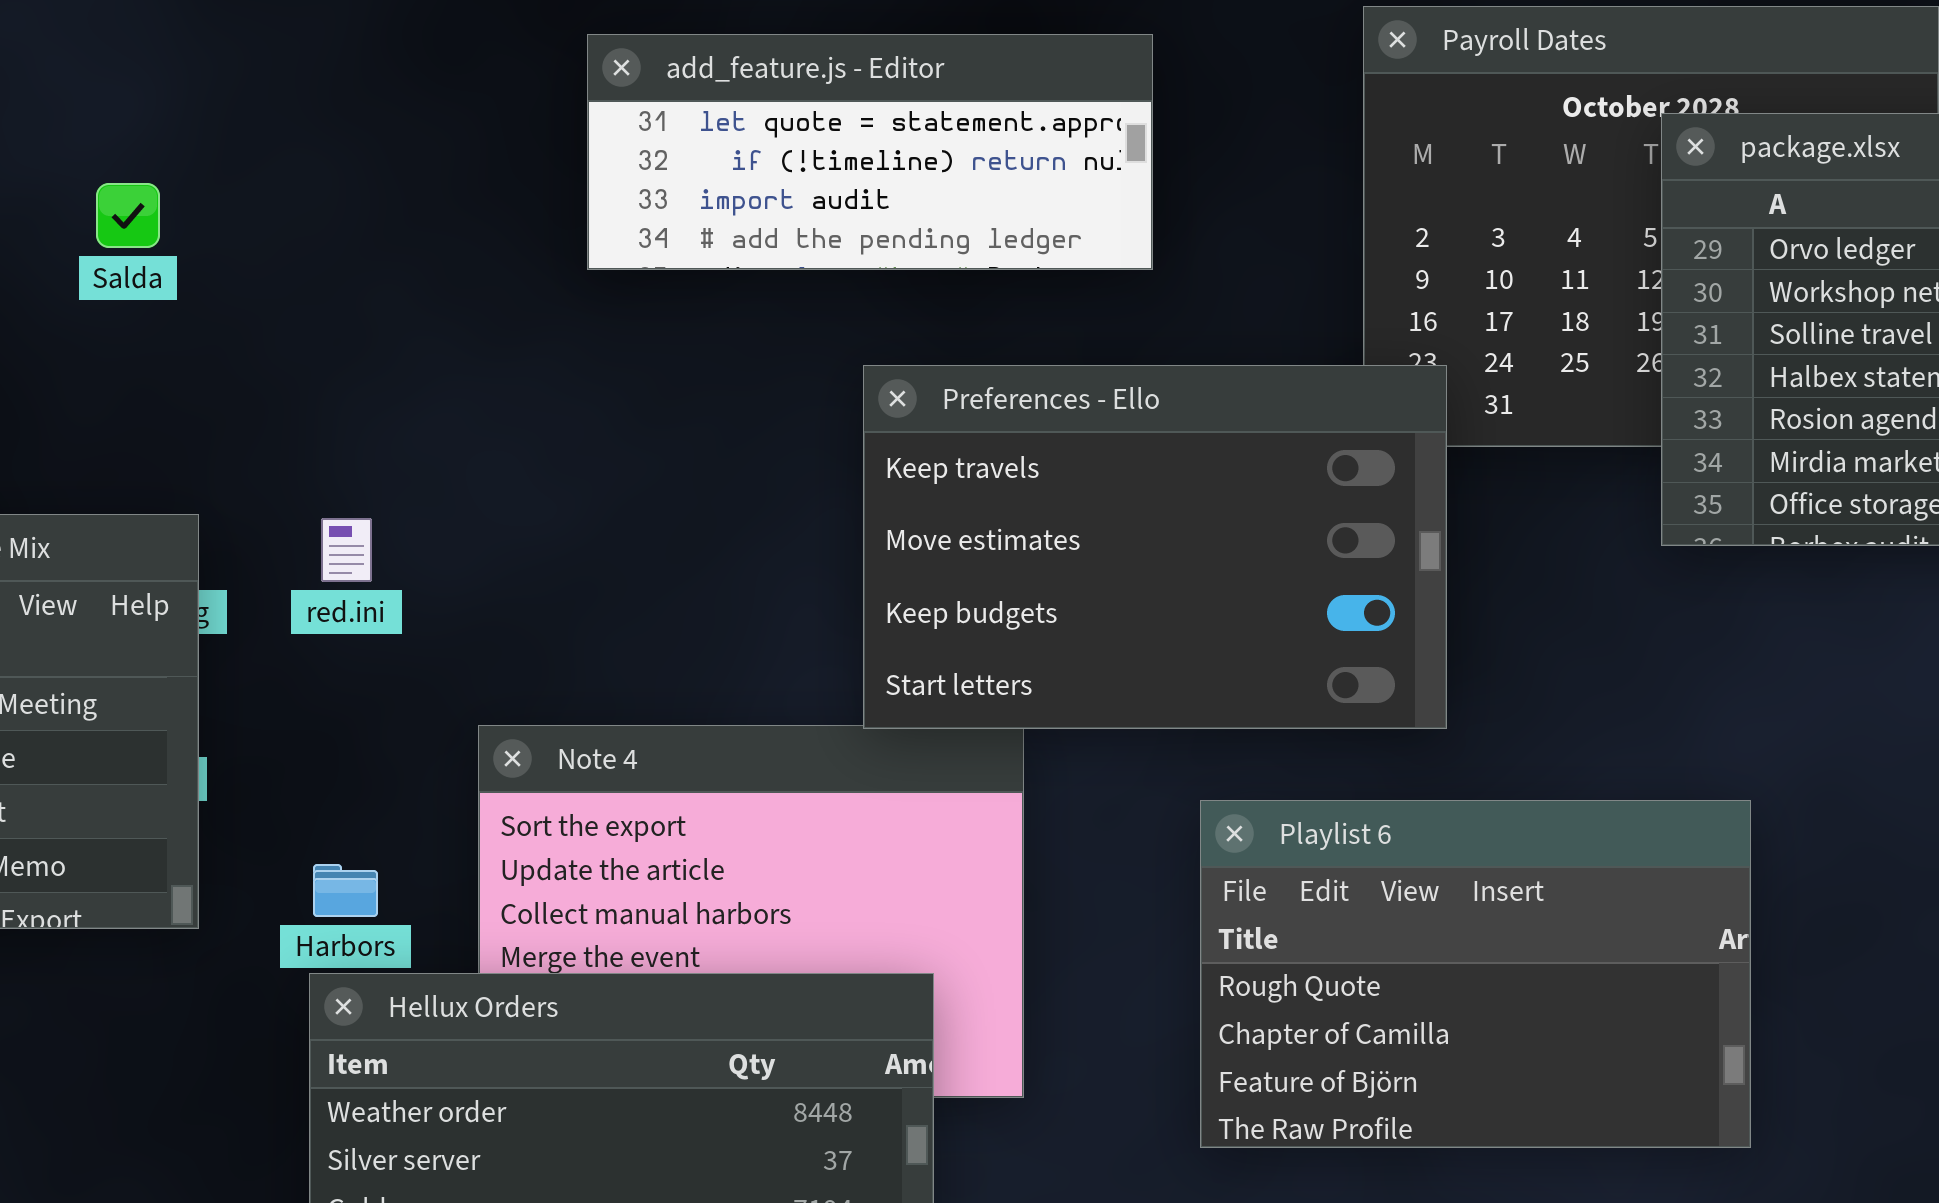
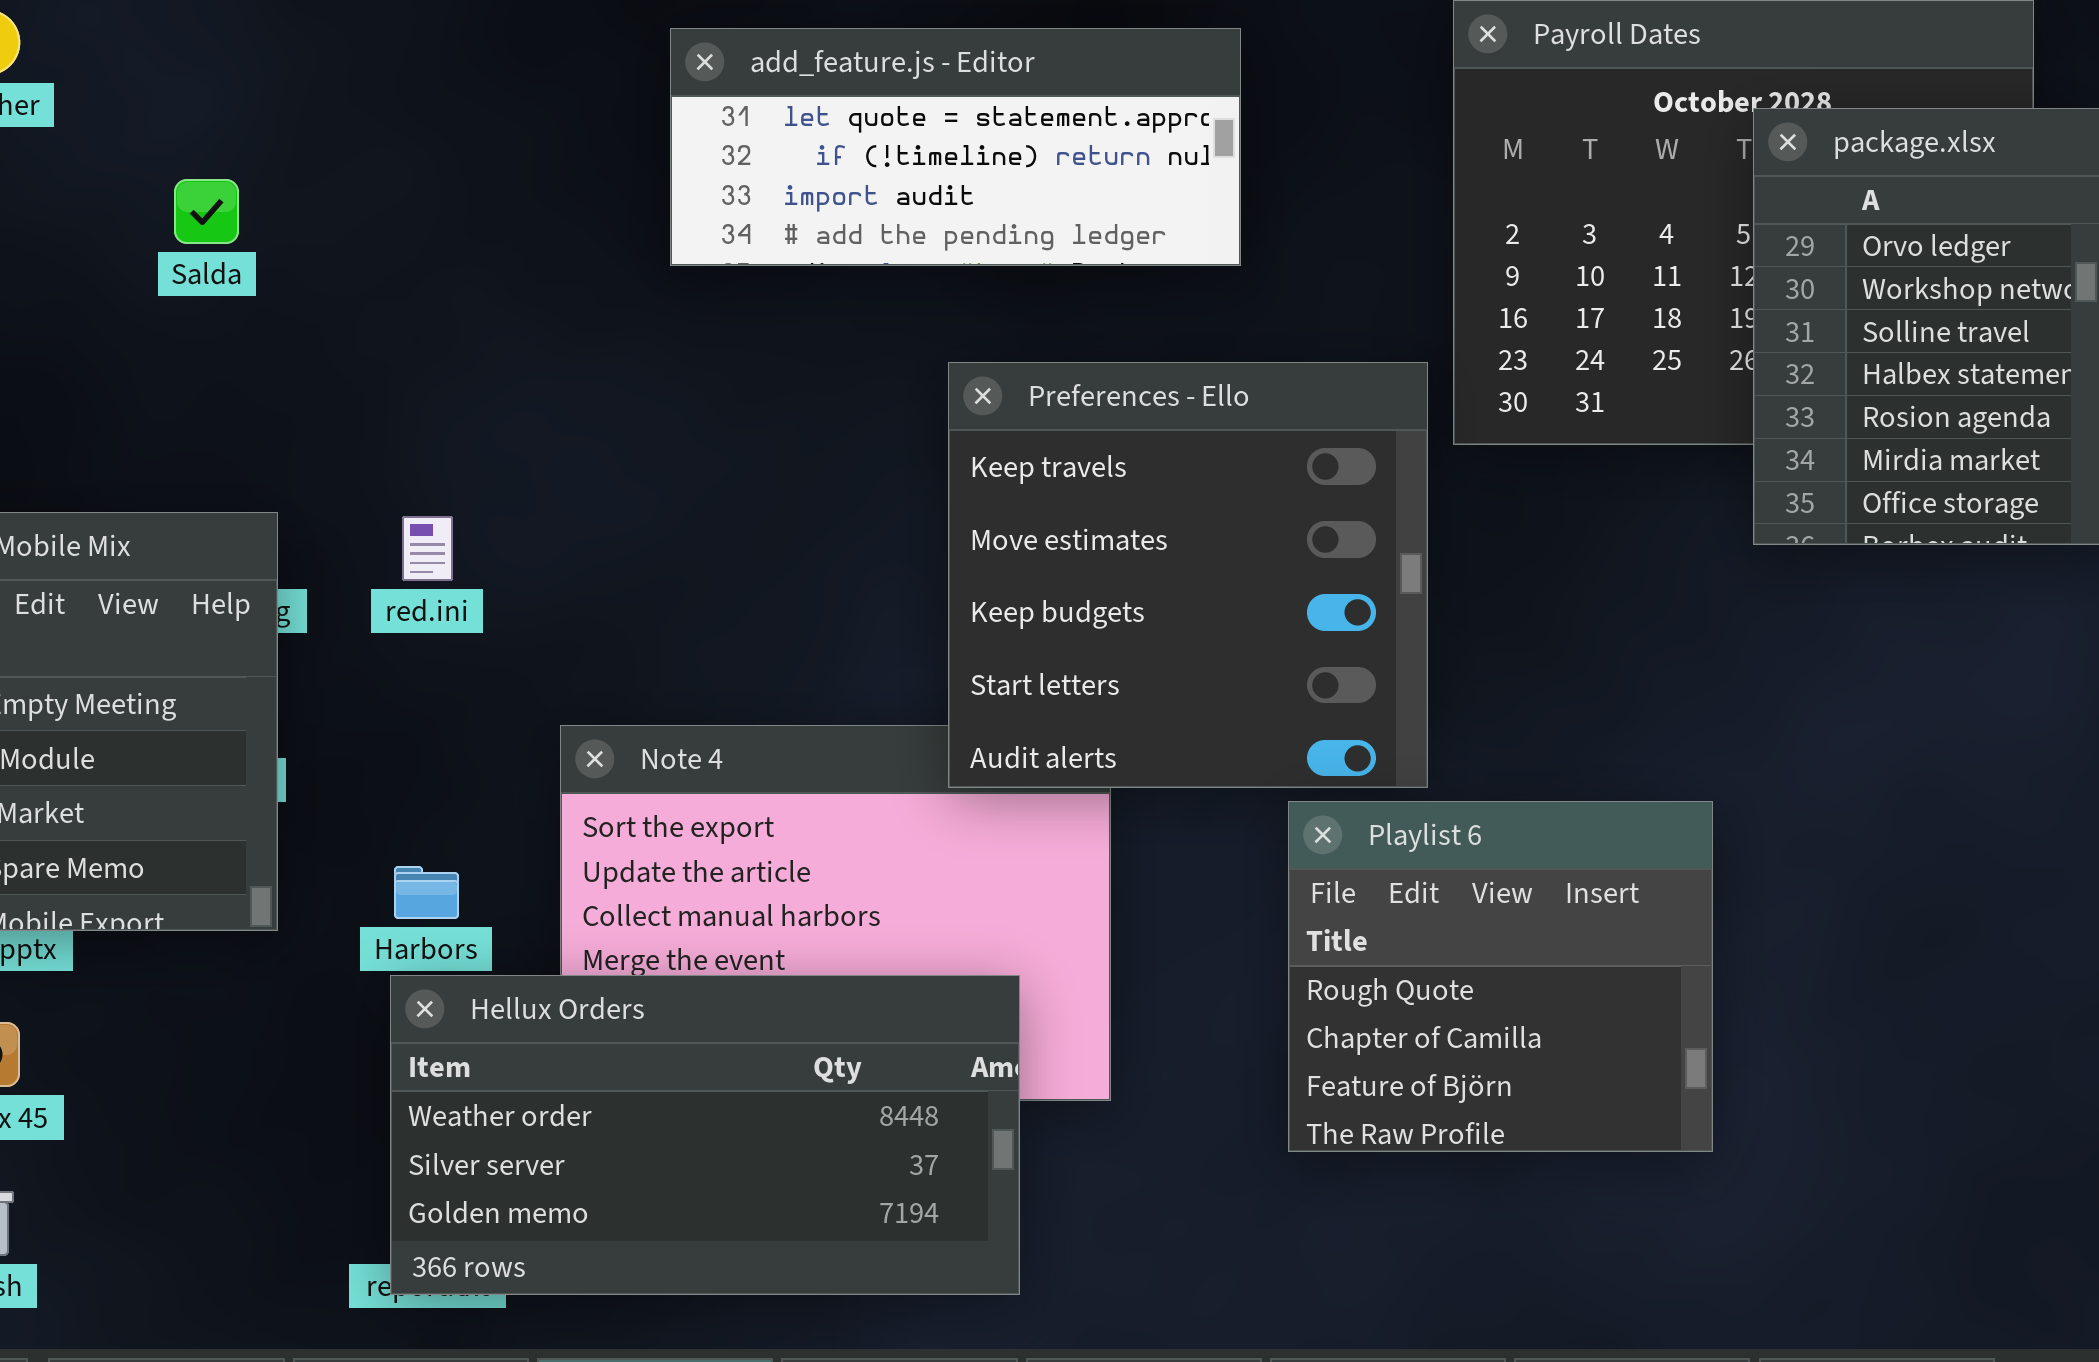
Preferences - Ello: [863,365,1447,729] -> [948,362,1428,788], resized
Playlist 6: [1200,800,1751,1148] -> [1288,801,1713,1152], resized

